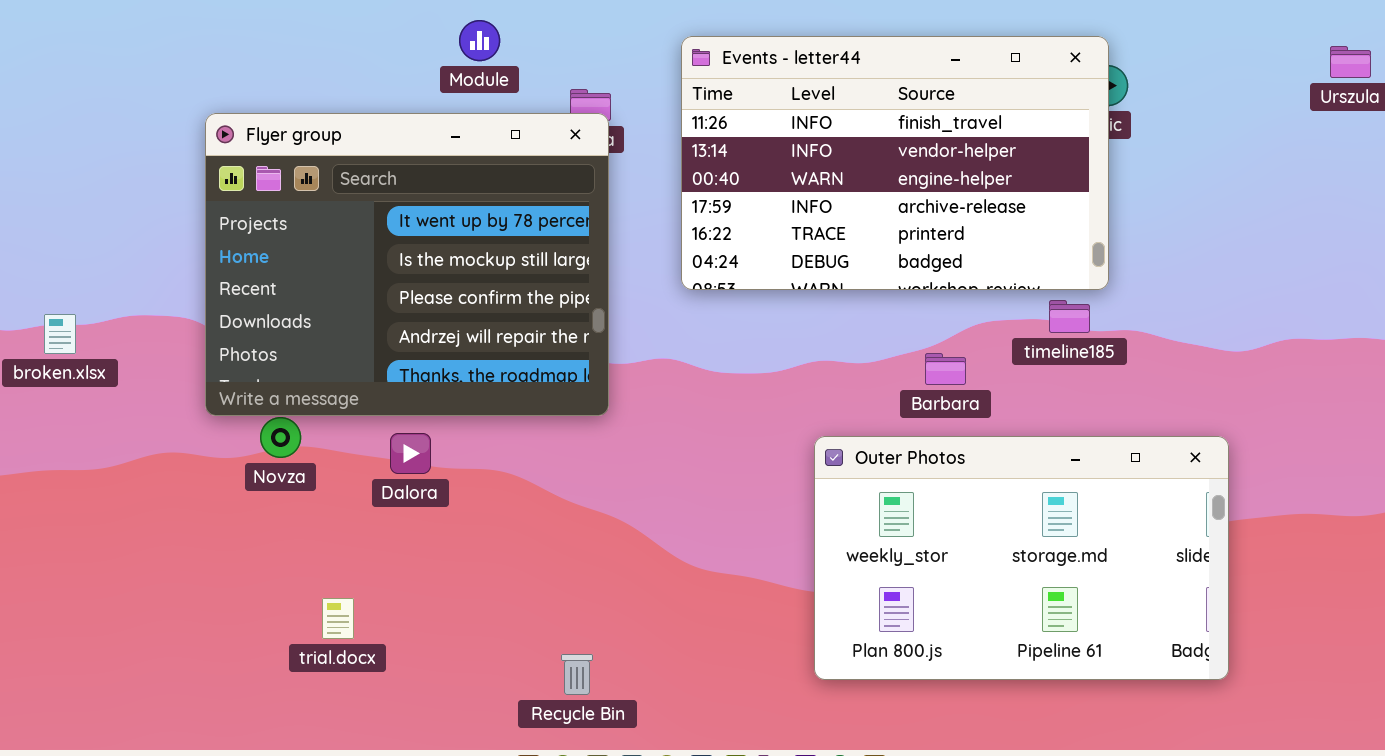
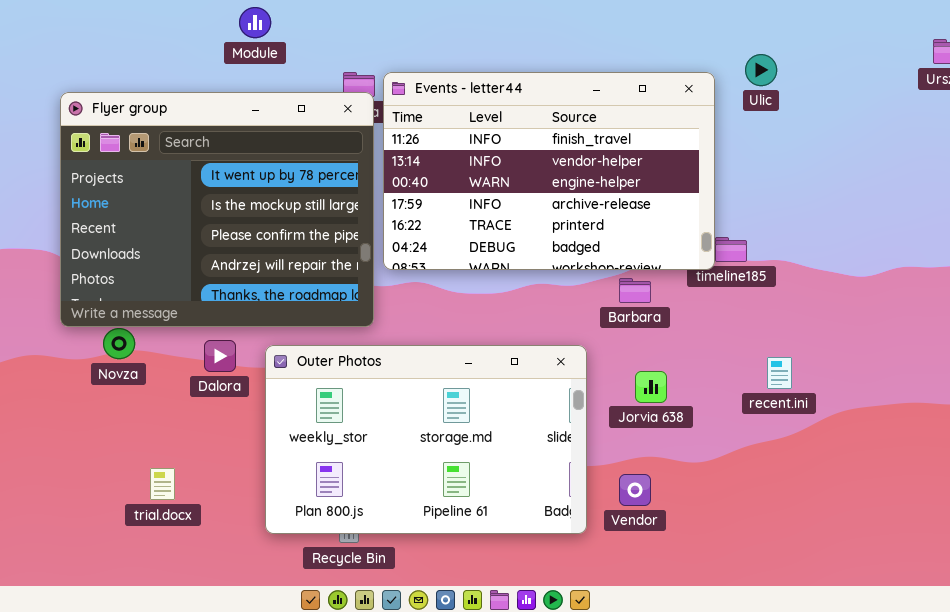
Module: [459,20,500,61] -> [239,7,271,38], moved
Events - letter44: [681,36,1109,290] -> [383,72,715,270], moved
Outer Photos: [814,436,1229,680] -> [265,345,587,534], moved

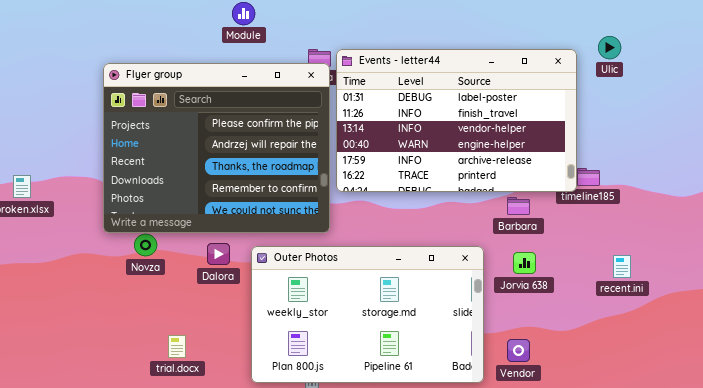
Events - letter44: [383,72,715,270] -> [336,49,577,192], scrolled up 1 row
Flyer group: [60,92,374,327] -> [103,63,330,233], scrolled down 2 rows
Jorvia 638: [635,371,667,403] -> [513,252,536,274], moved

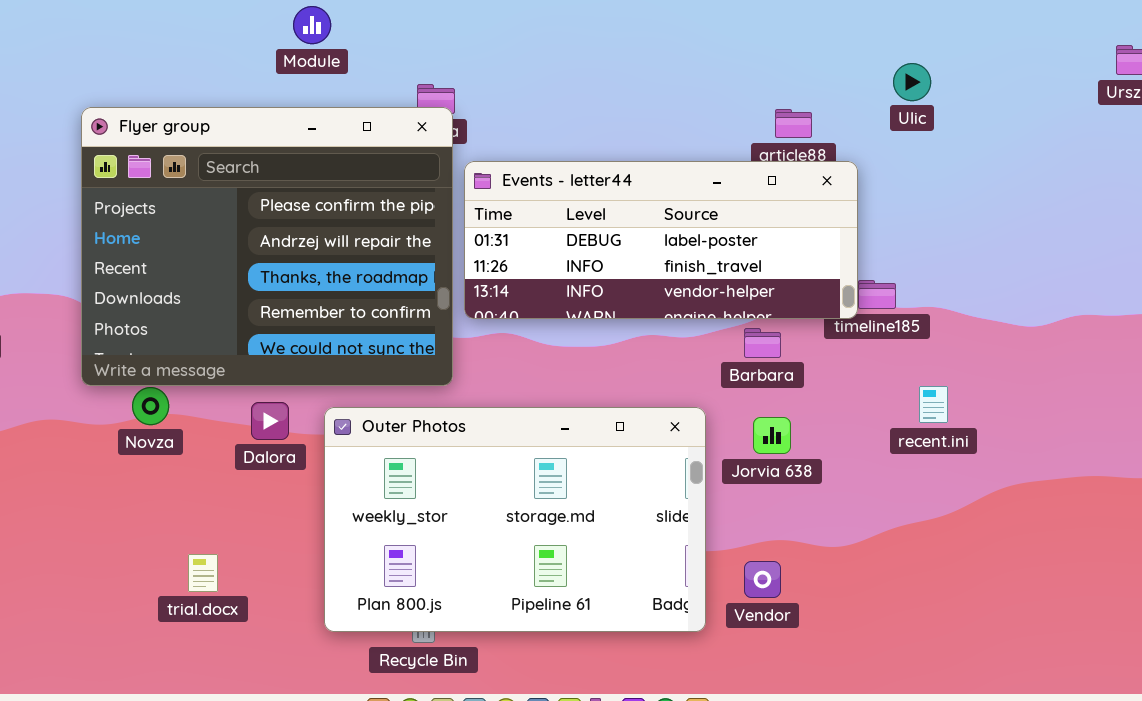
Events - letter44: [336,49,577,192] -> [464,161,858,319], resized
recent.ini: [613,255,631,278] -> [919,386,948,423], moved

